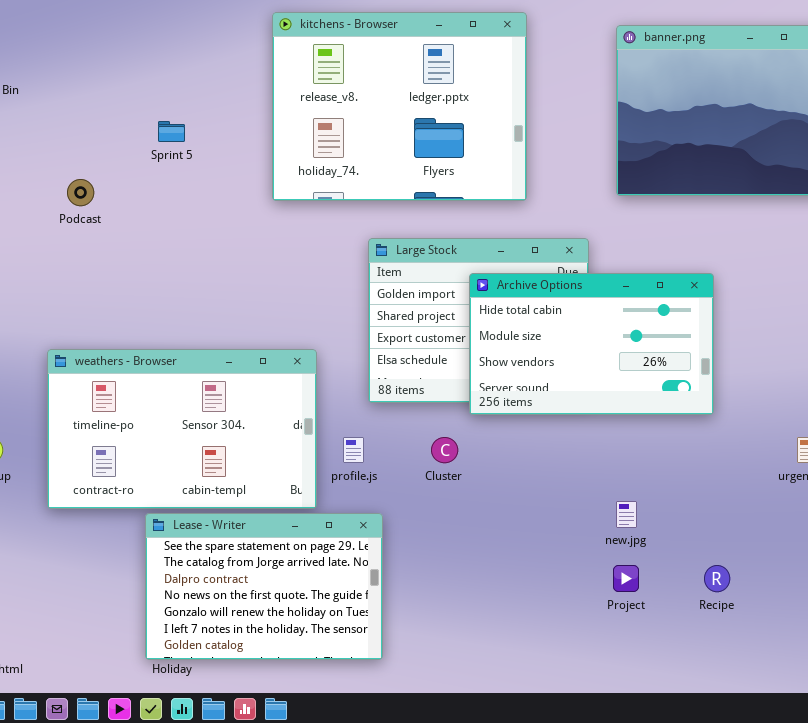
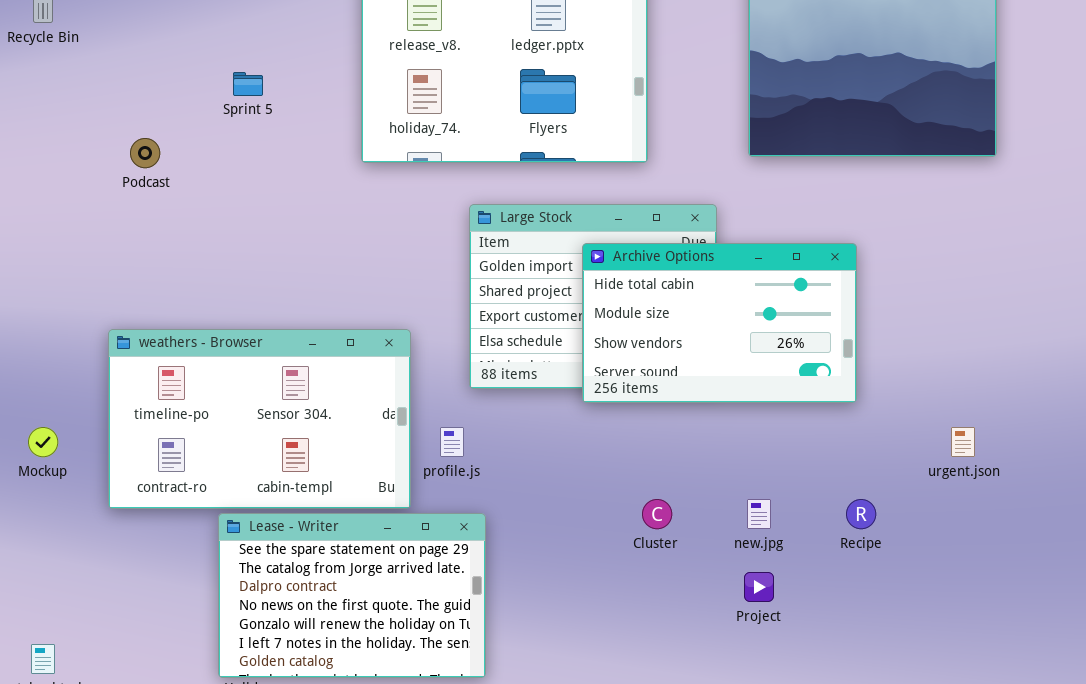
Cluster: [431,437,458,463] -> [642,499,672,529], moved
Recipe: [704,565,730,592] -> [846,499,876,529], moved

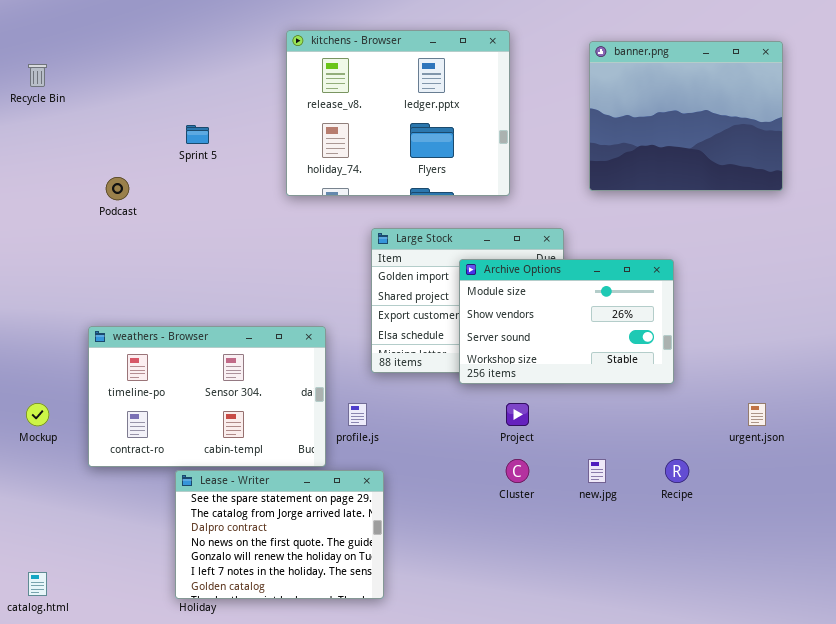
Archive Options: [582,243,857,403] -> [459,259,674,384], scrolled down 1 row
Project: [744,572,774,602] -> [506,403,529,426], moved

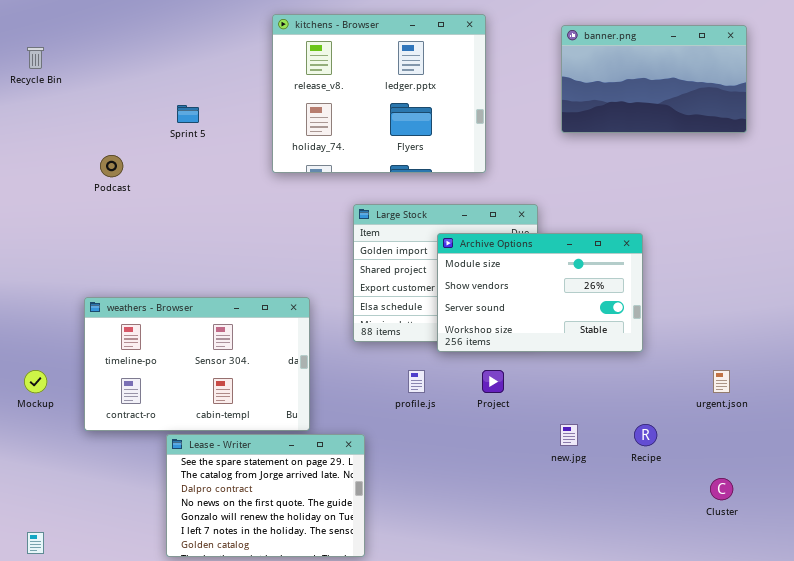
banner.png: [589,41,783,191] -> [561,25,747,133], resized
profile.js: [348,403,367,426] -> [408,370,425,393], moved
Cluster: [506,459,529,483] -> [710,478,733,500], moved

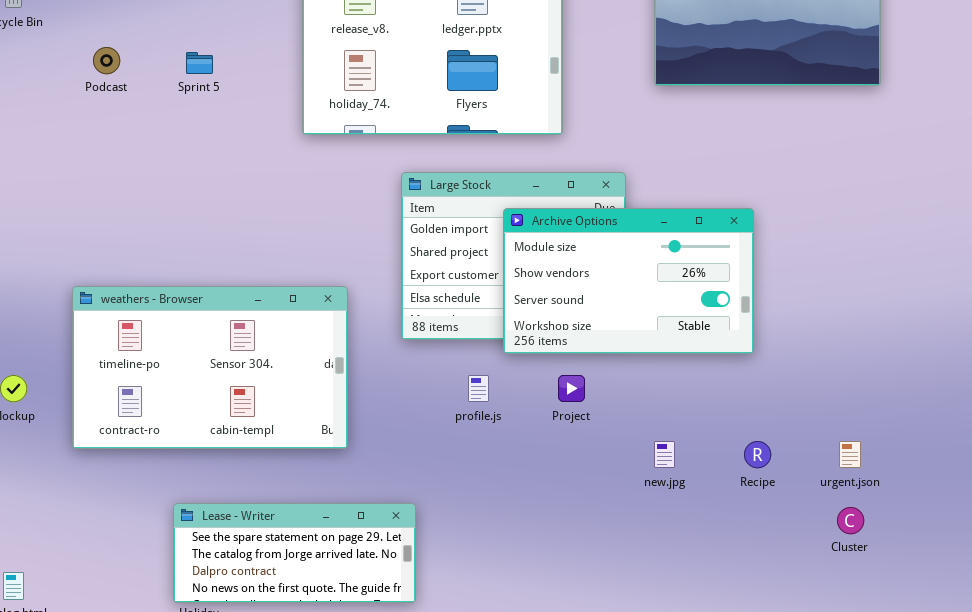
Podcast: [100,155,123,177] -> [93,47,120,74], moved
urgent.json: [713,370,730,393] -> [839,441,861,468], moved
Lease - Writer: [166,434,365,557] -> [173,503,416,603], resized

